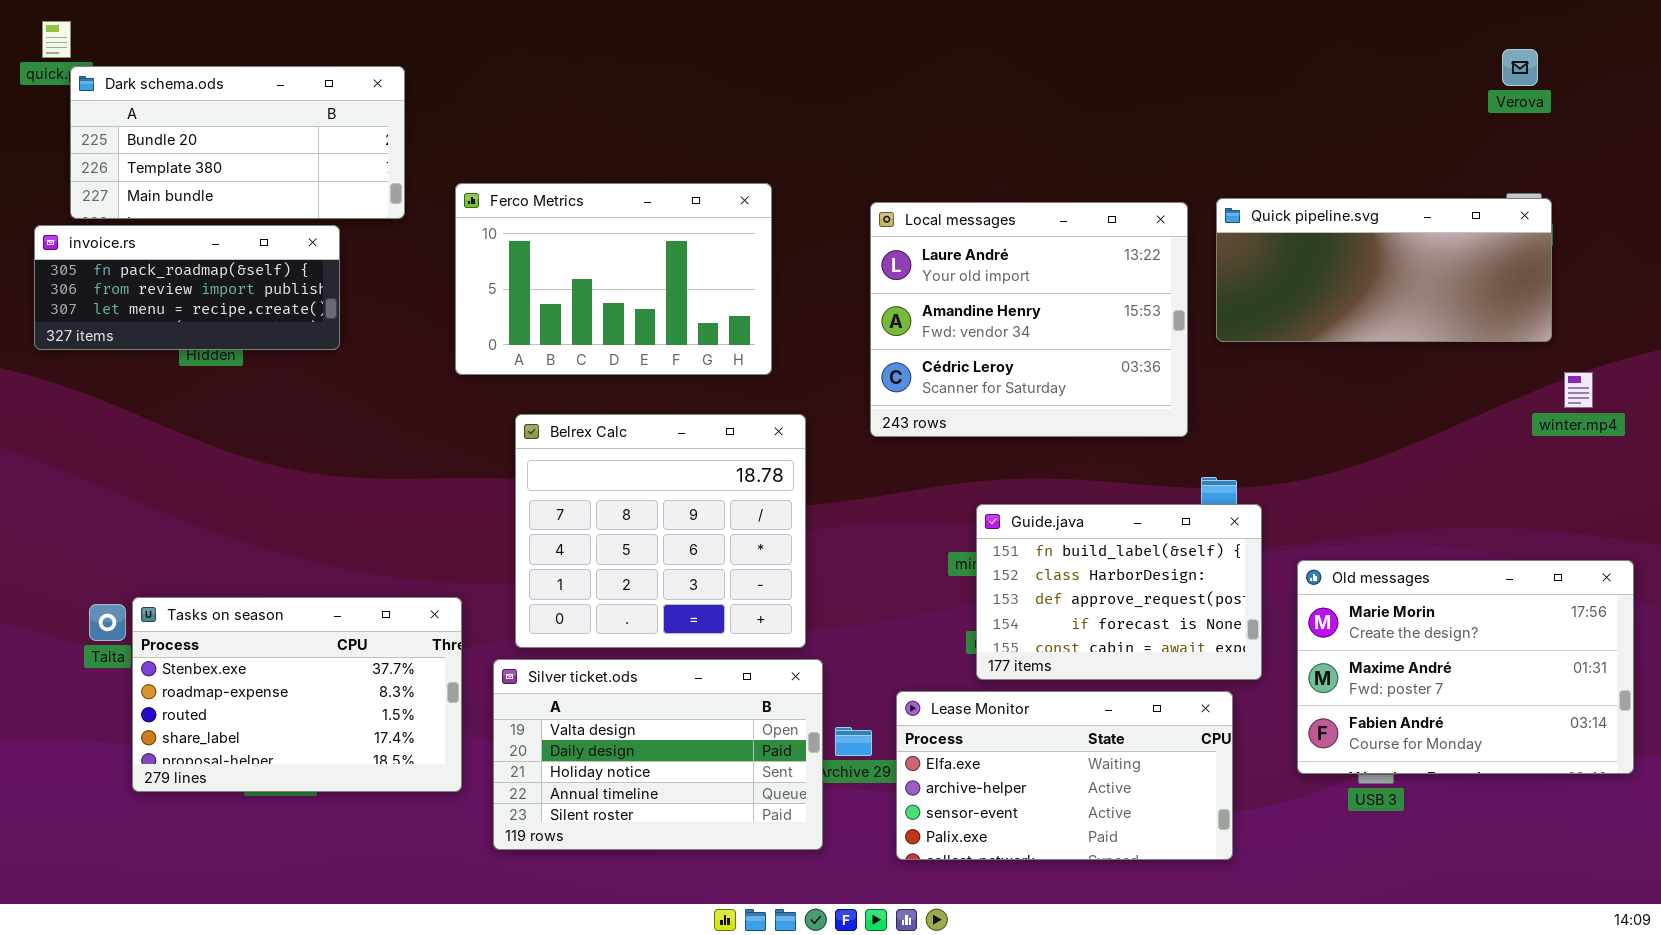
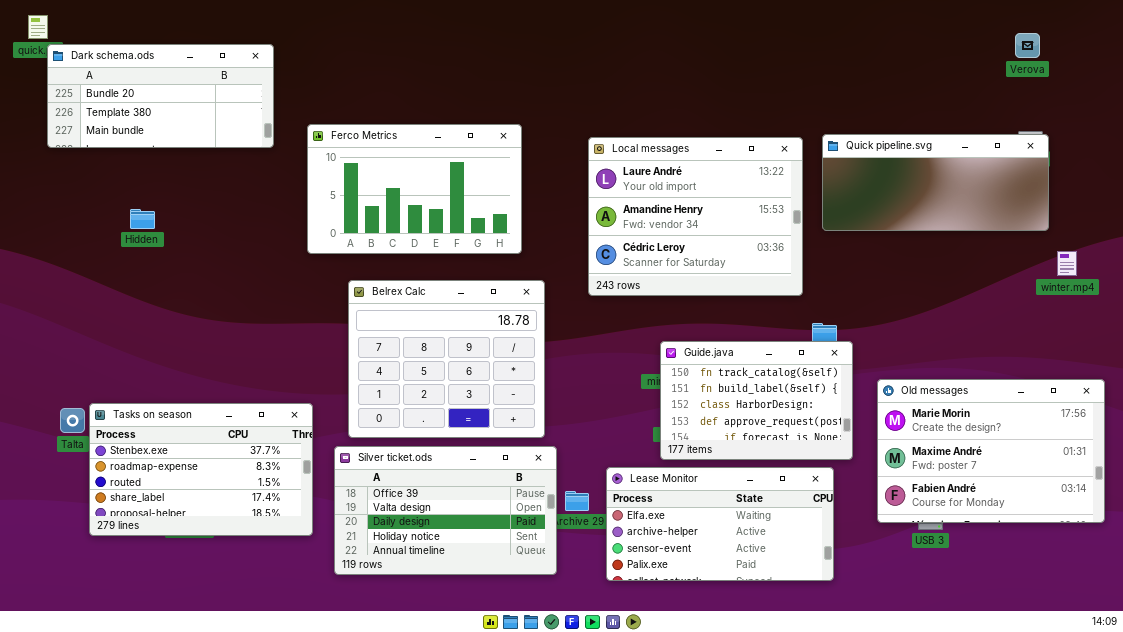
invoice.rs: [34,225,340,350] -> none, closed
Guide.java: [976,504,1262,680] -> [660,341,853,460], scrolled up 1 row
Silver ticket.ods: [493,659,823,850] -> [334,446,557,575], scrolled up 1 row

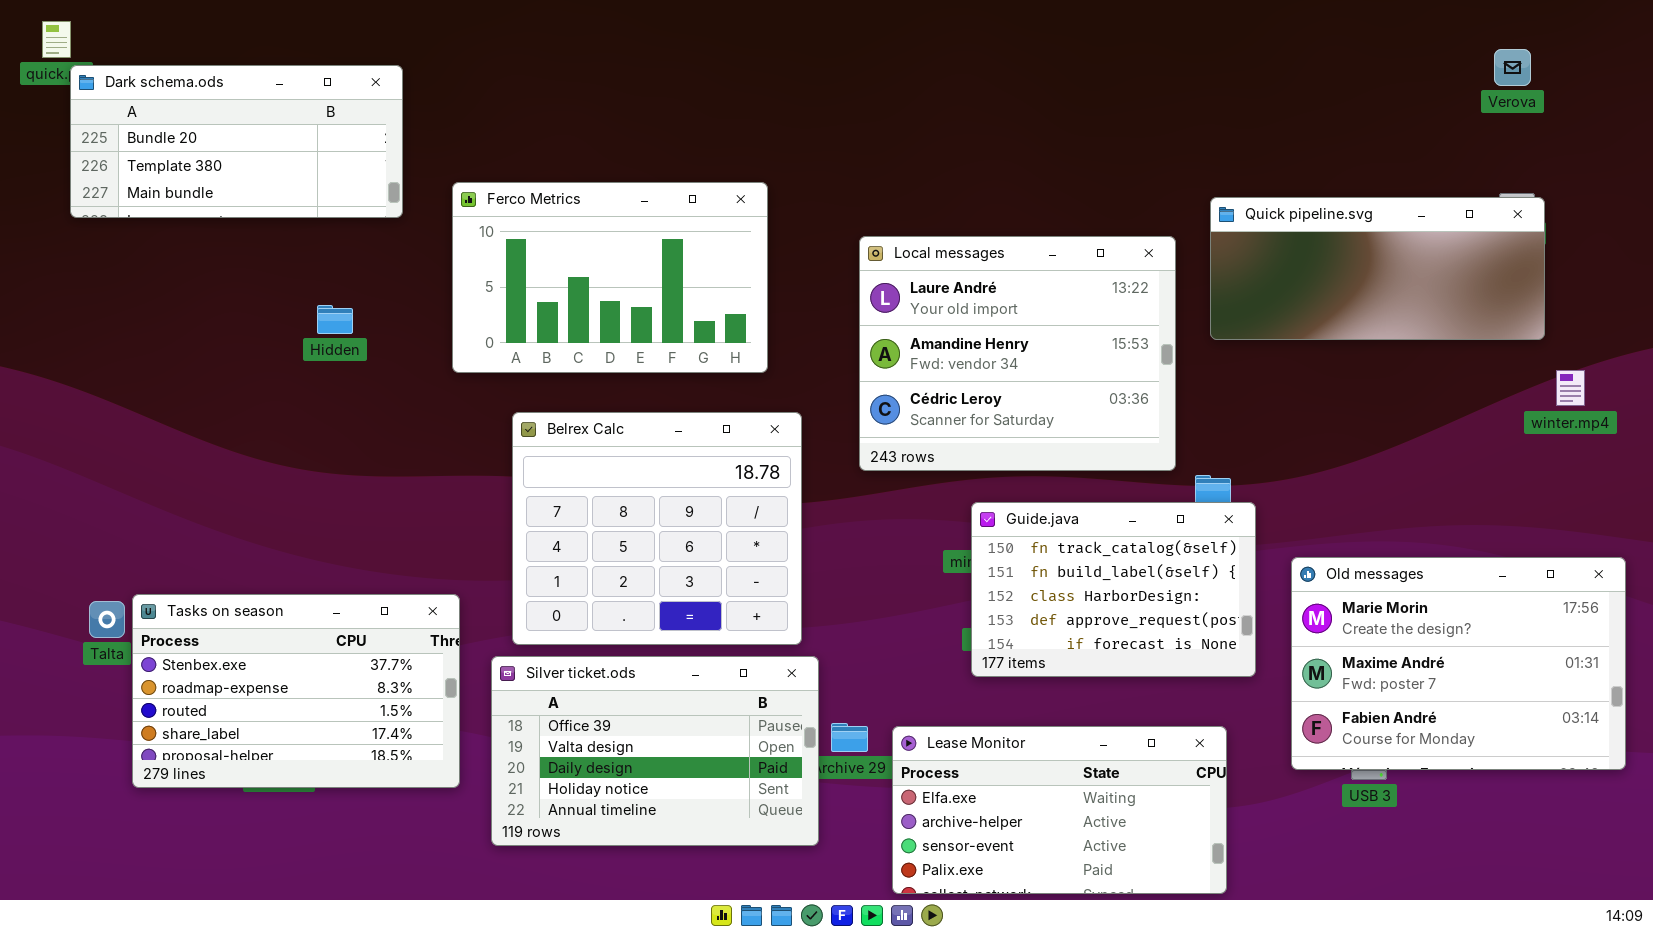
Local messages: [588,137,803,296] -> [859,236,1176,471], moved
Hidden: [130,209,155,229] -> [317,305,353,334], moved
Lease Monitor: [606,467,834,581] -> [892,726,1227,894], moved

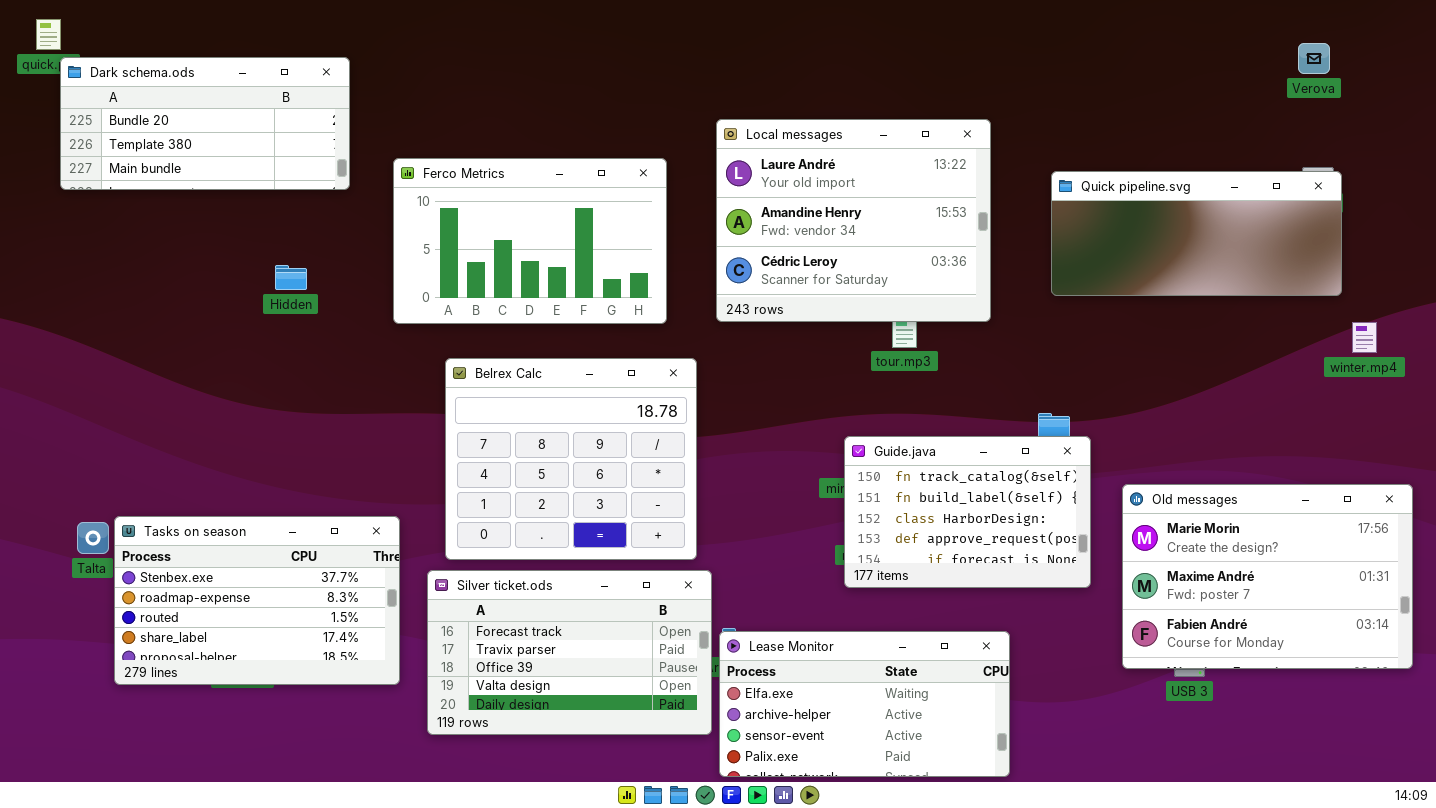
Local messages: [859,236,1176,471] -> [716,119,991,322], moved
Silver ticket.ods: [491,656,819,846] -> [427,570,712,735], scrolled up 2 rows
Lease Monitor: [892,726,1227,894] -> [719,631,1010,777], moved

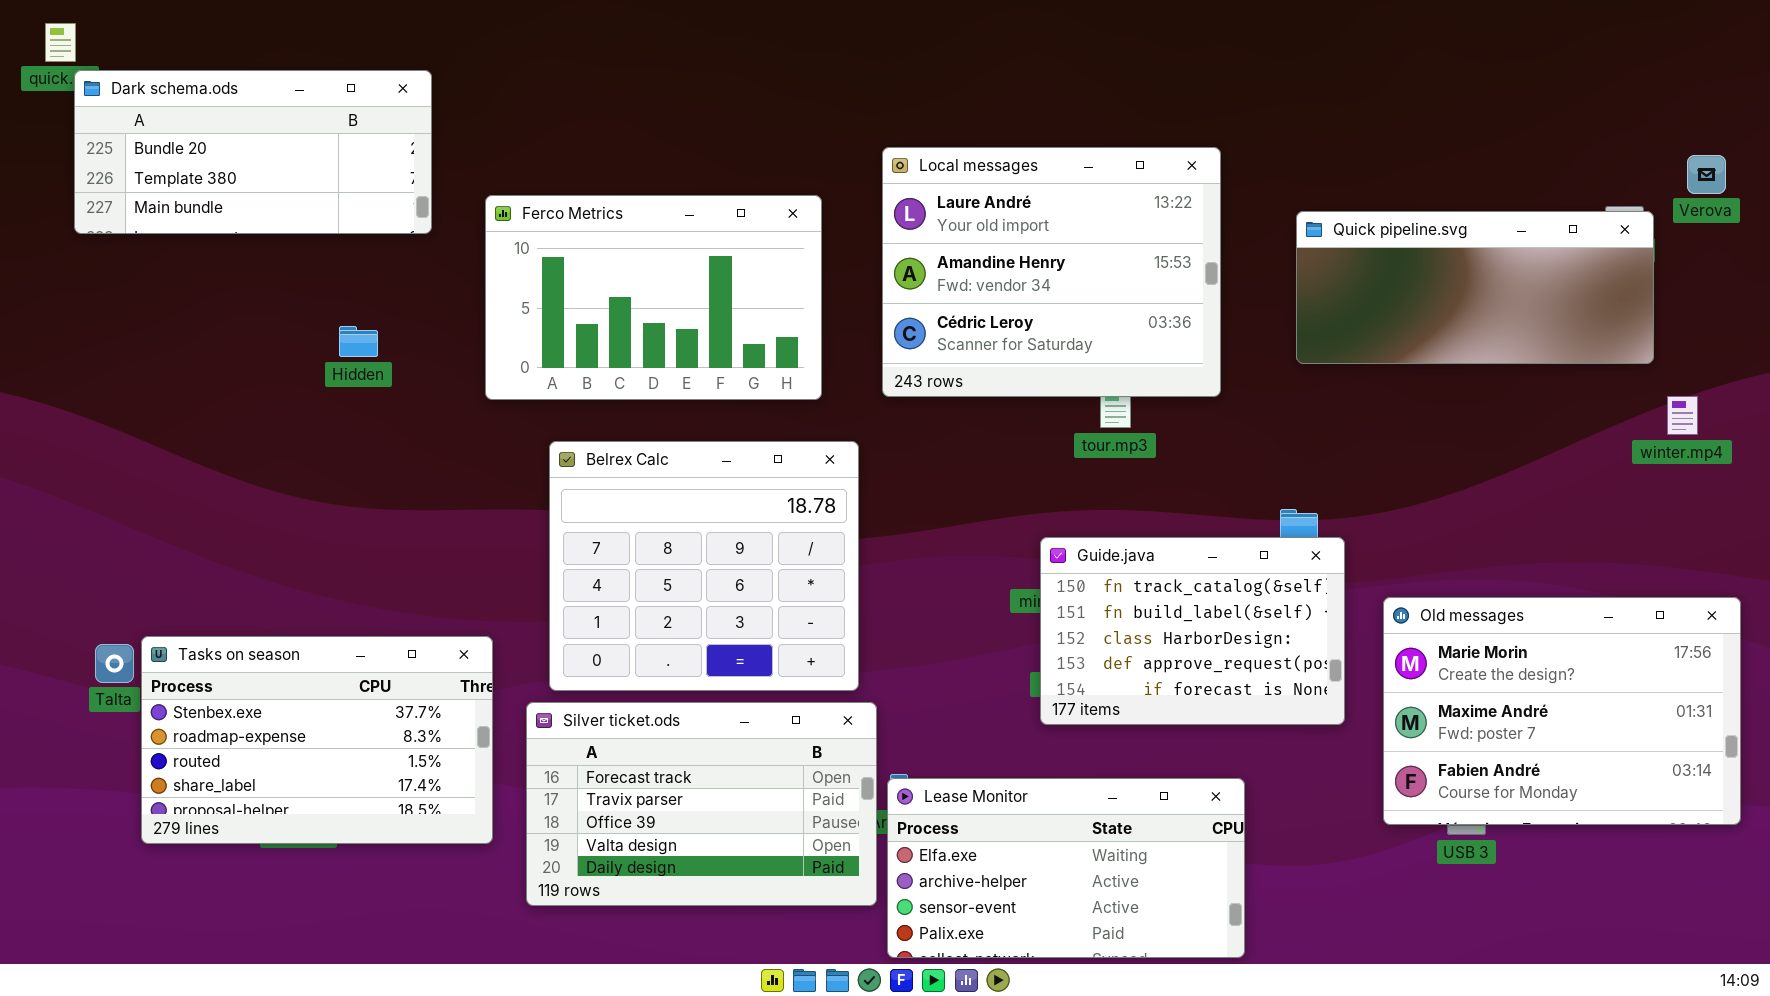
Verova: [1298,43,1330,74] -> [1687,155,1726,194], moved

